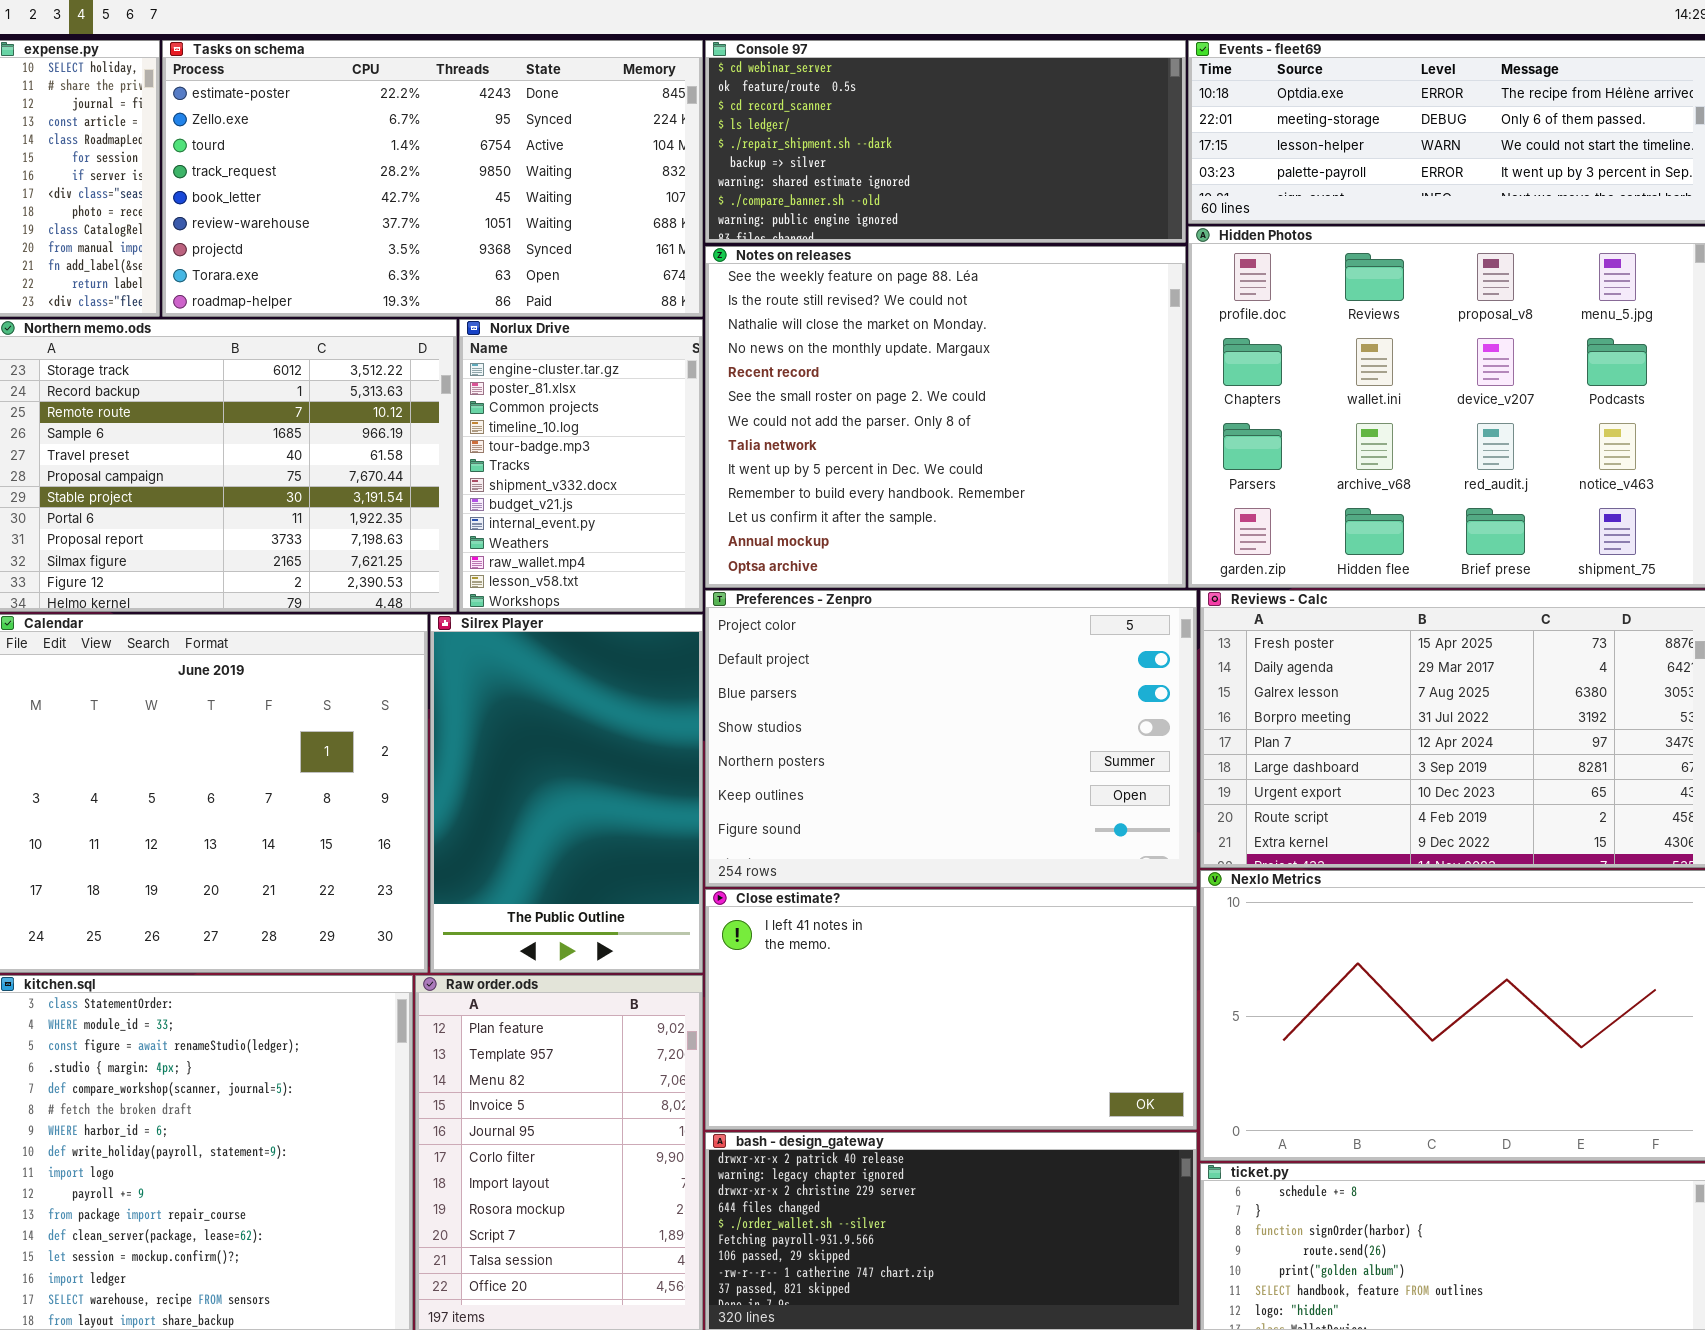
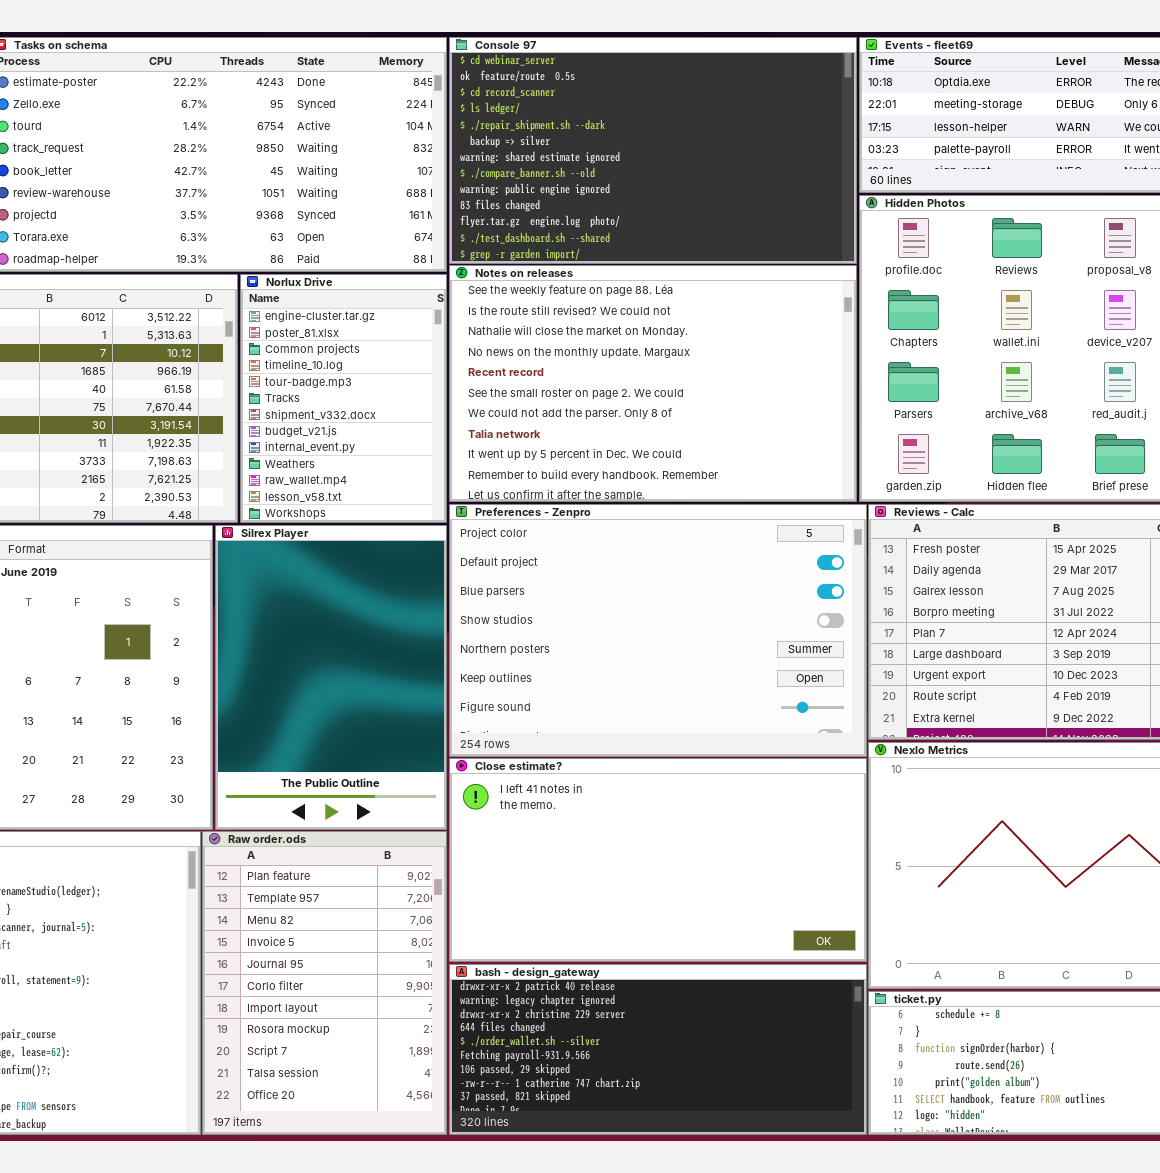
Console 97: [705,40,1186,243] -> [449,37,857,264], resized
Notes on releases: [705,246,1186,588] -> [449,265,857,502], resized

